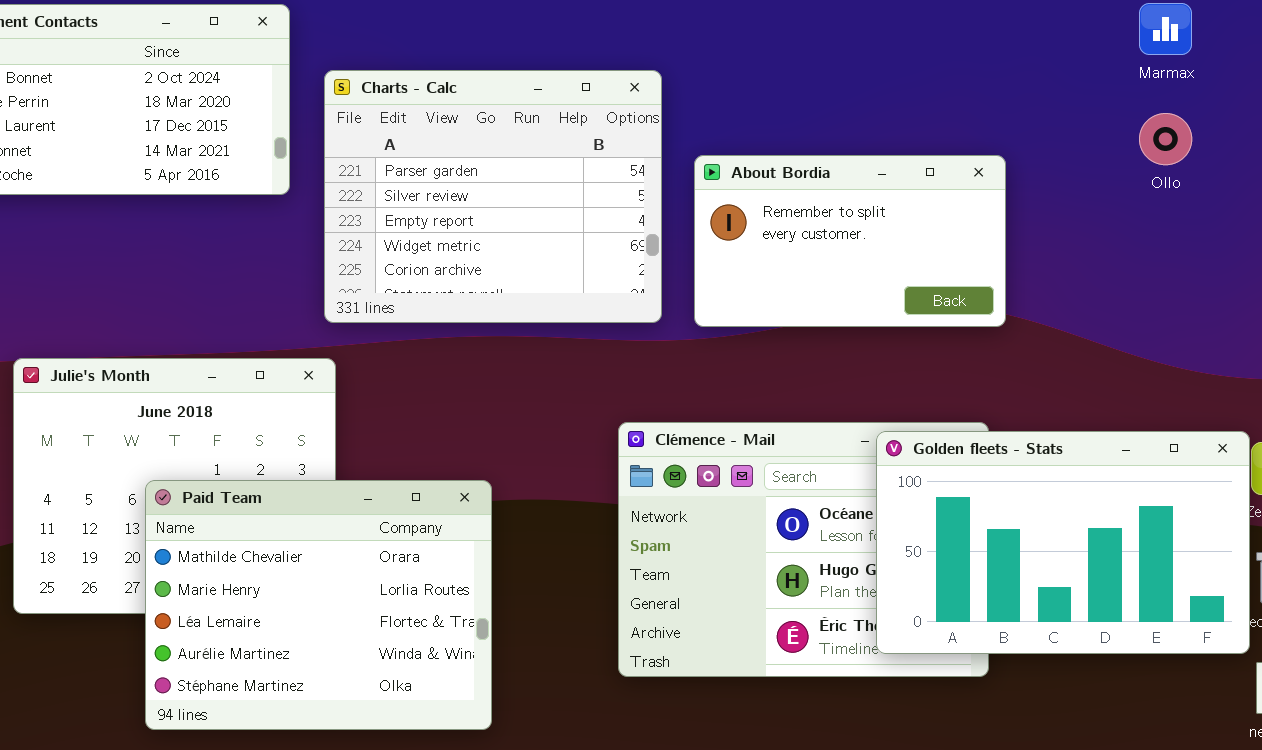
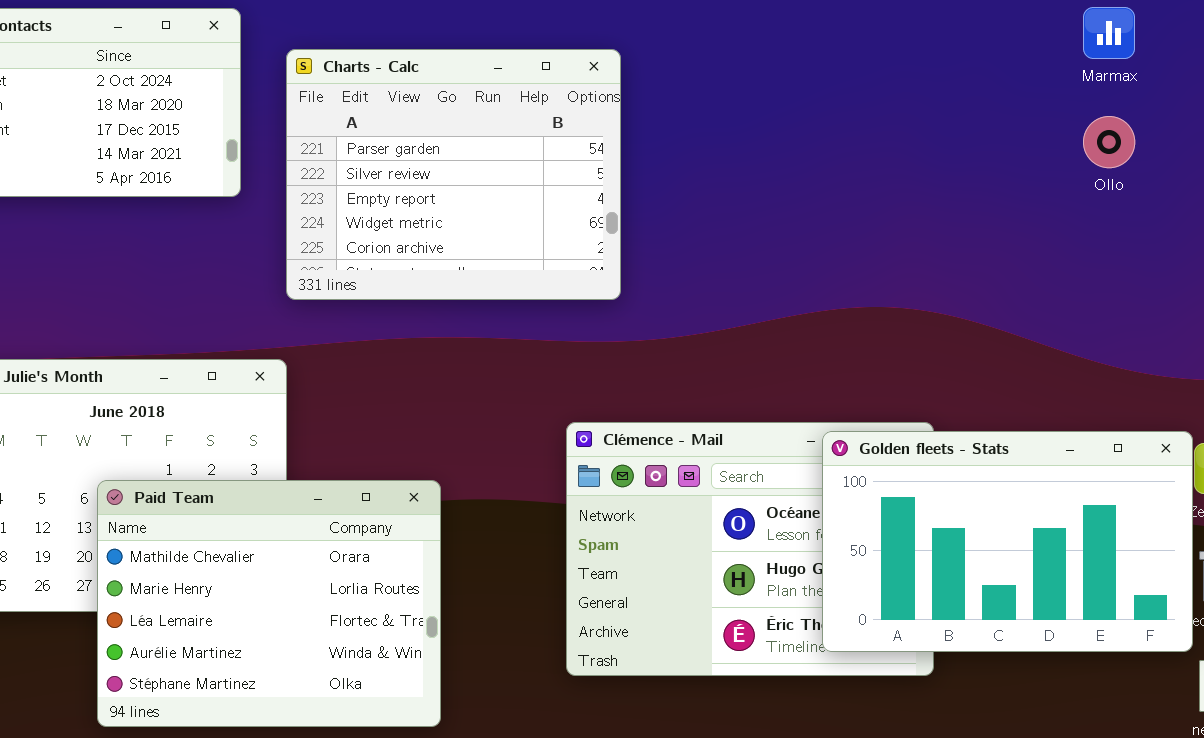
Charts - Calc: [324,70,662,323] -> [286,49,621,300], moved
About Bordia: [694,155,1006,327] -> none, closed

